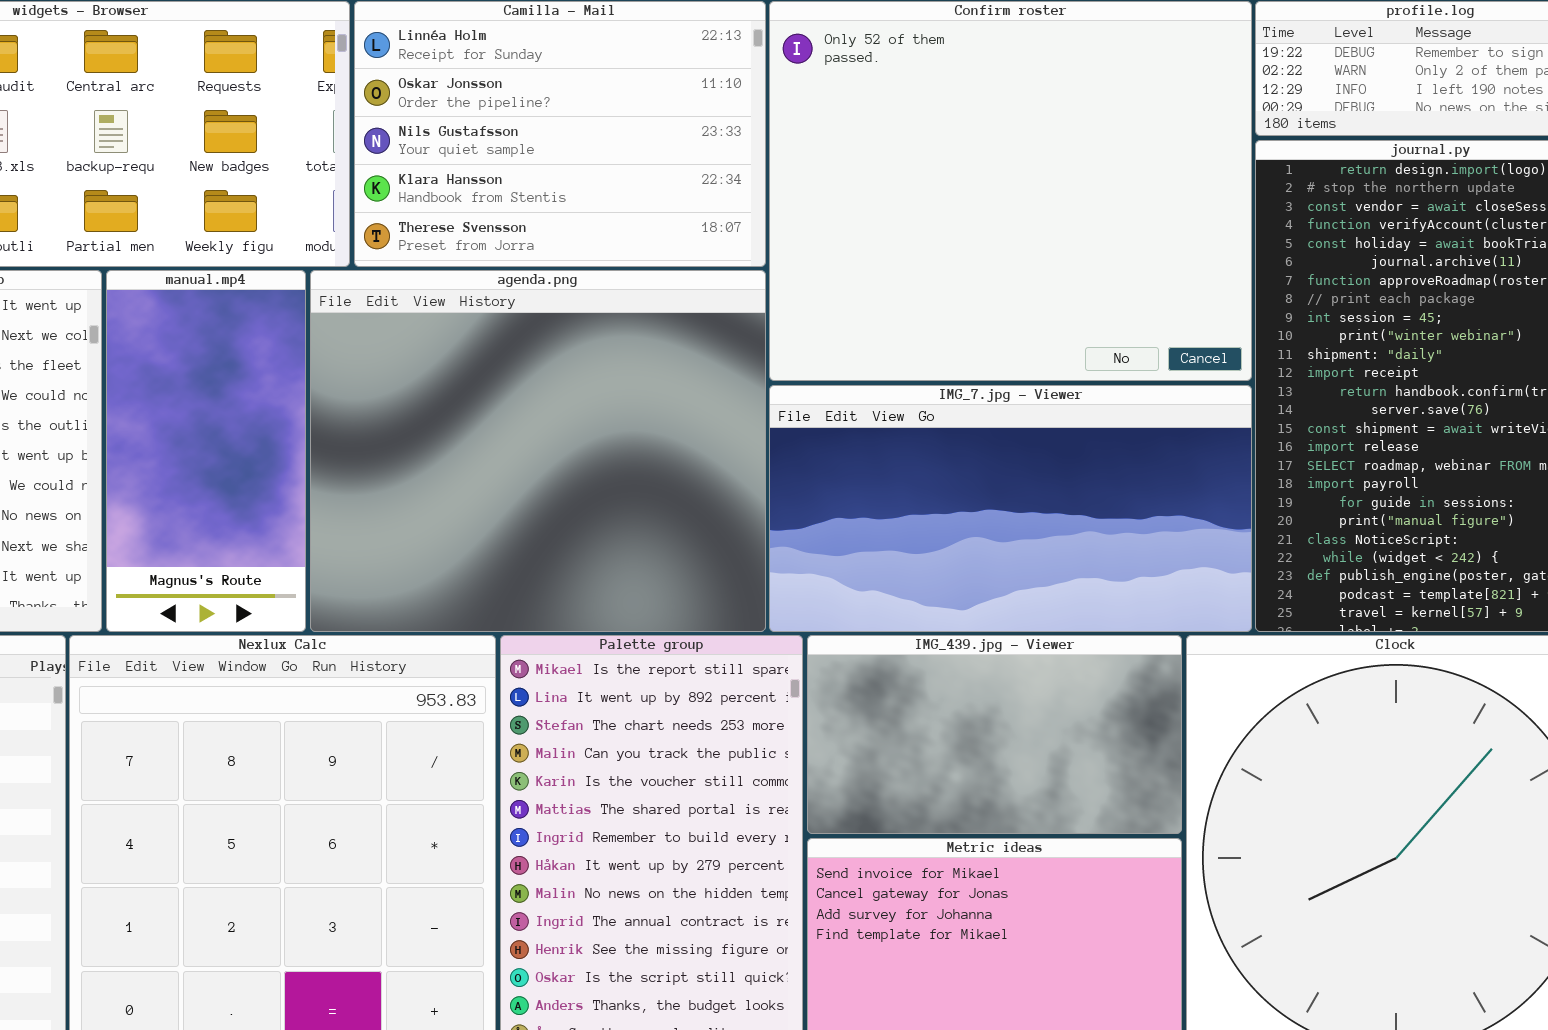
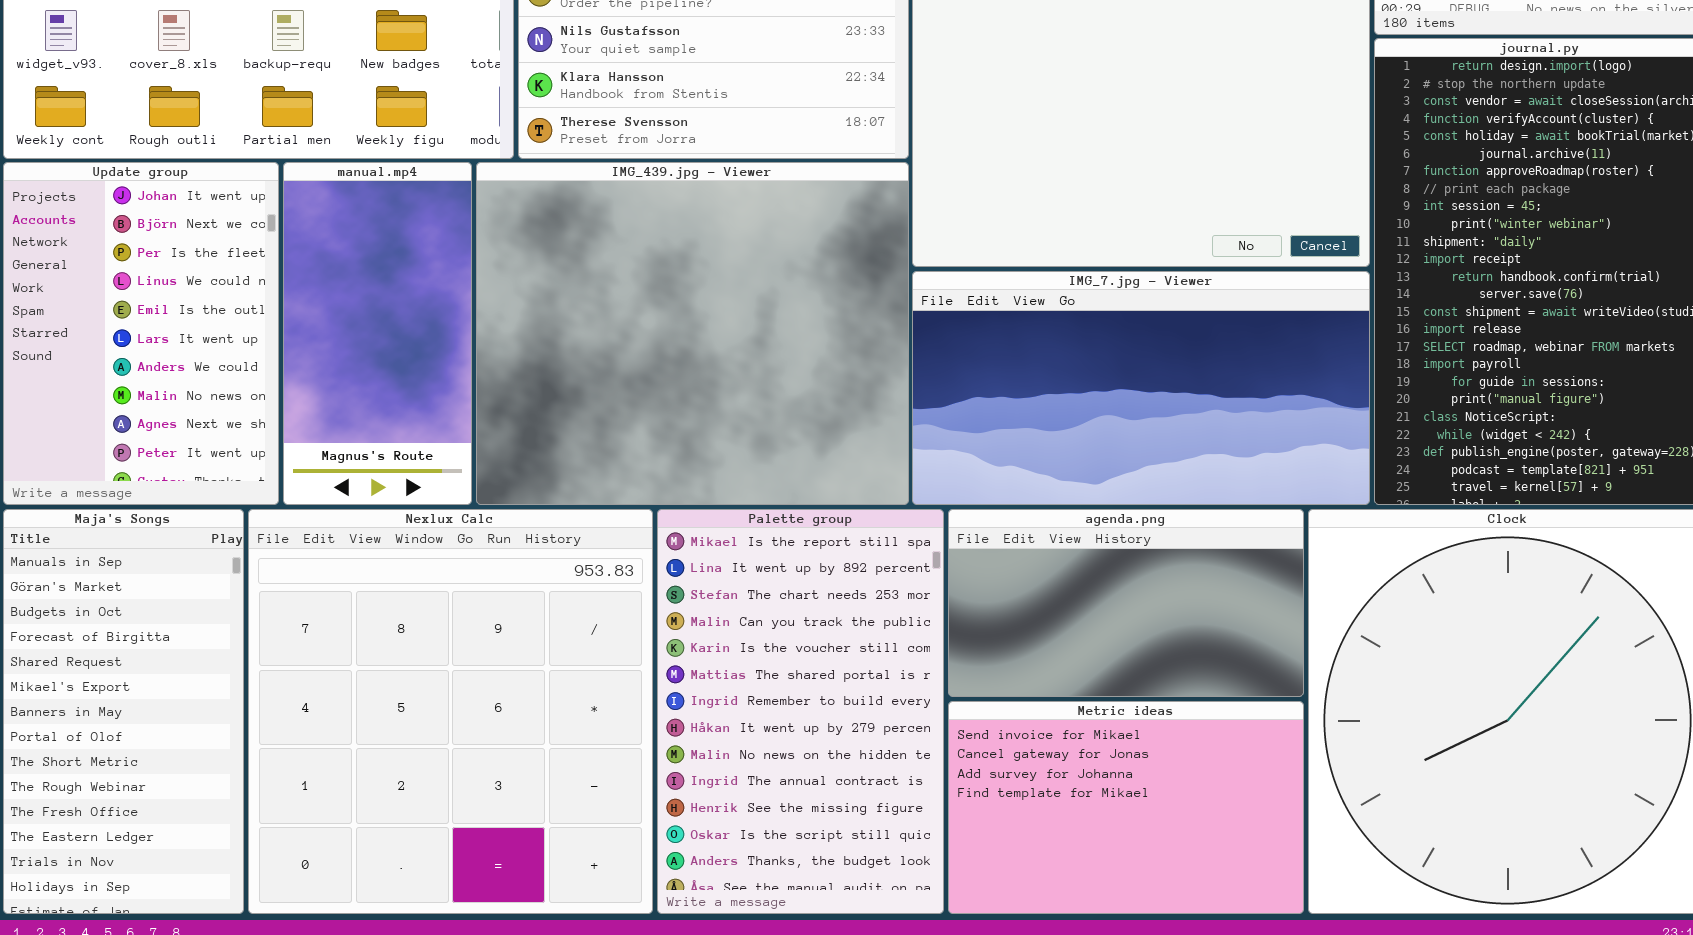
agenda.png: [310,270,766,632] -> [948,509,1304,697], moved, resized
IMG_439.jpg - Viewer: [807,635,1182,834] -> [476,162,909,505], moved, resized

